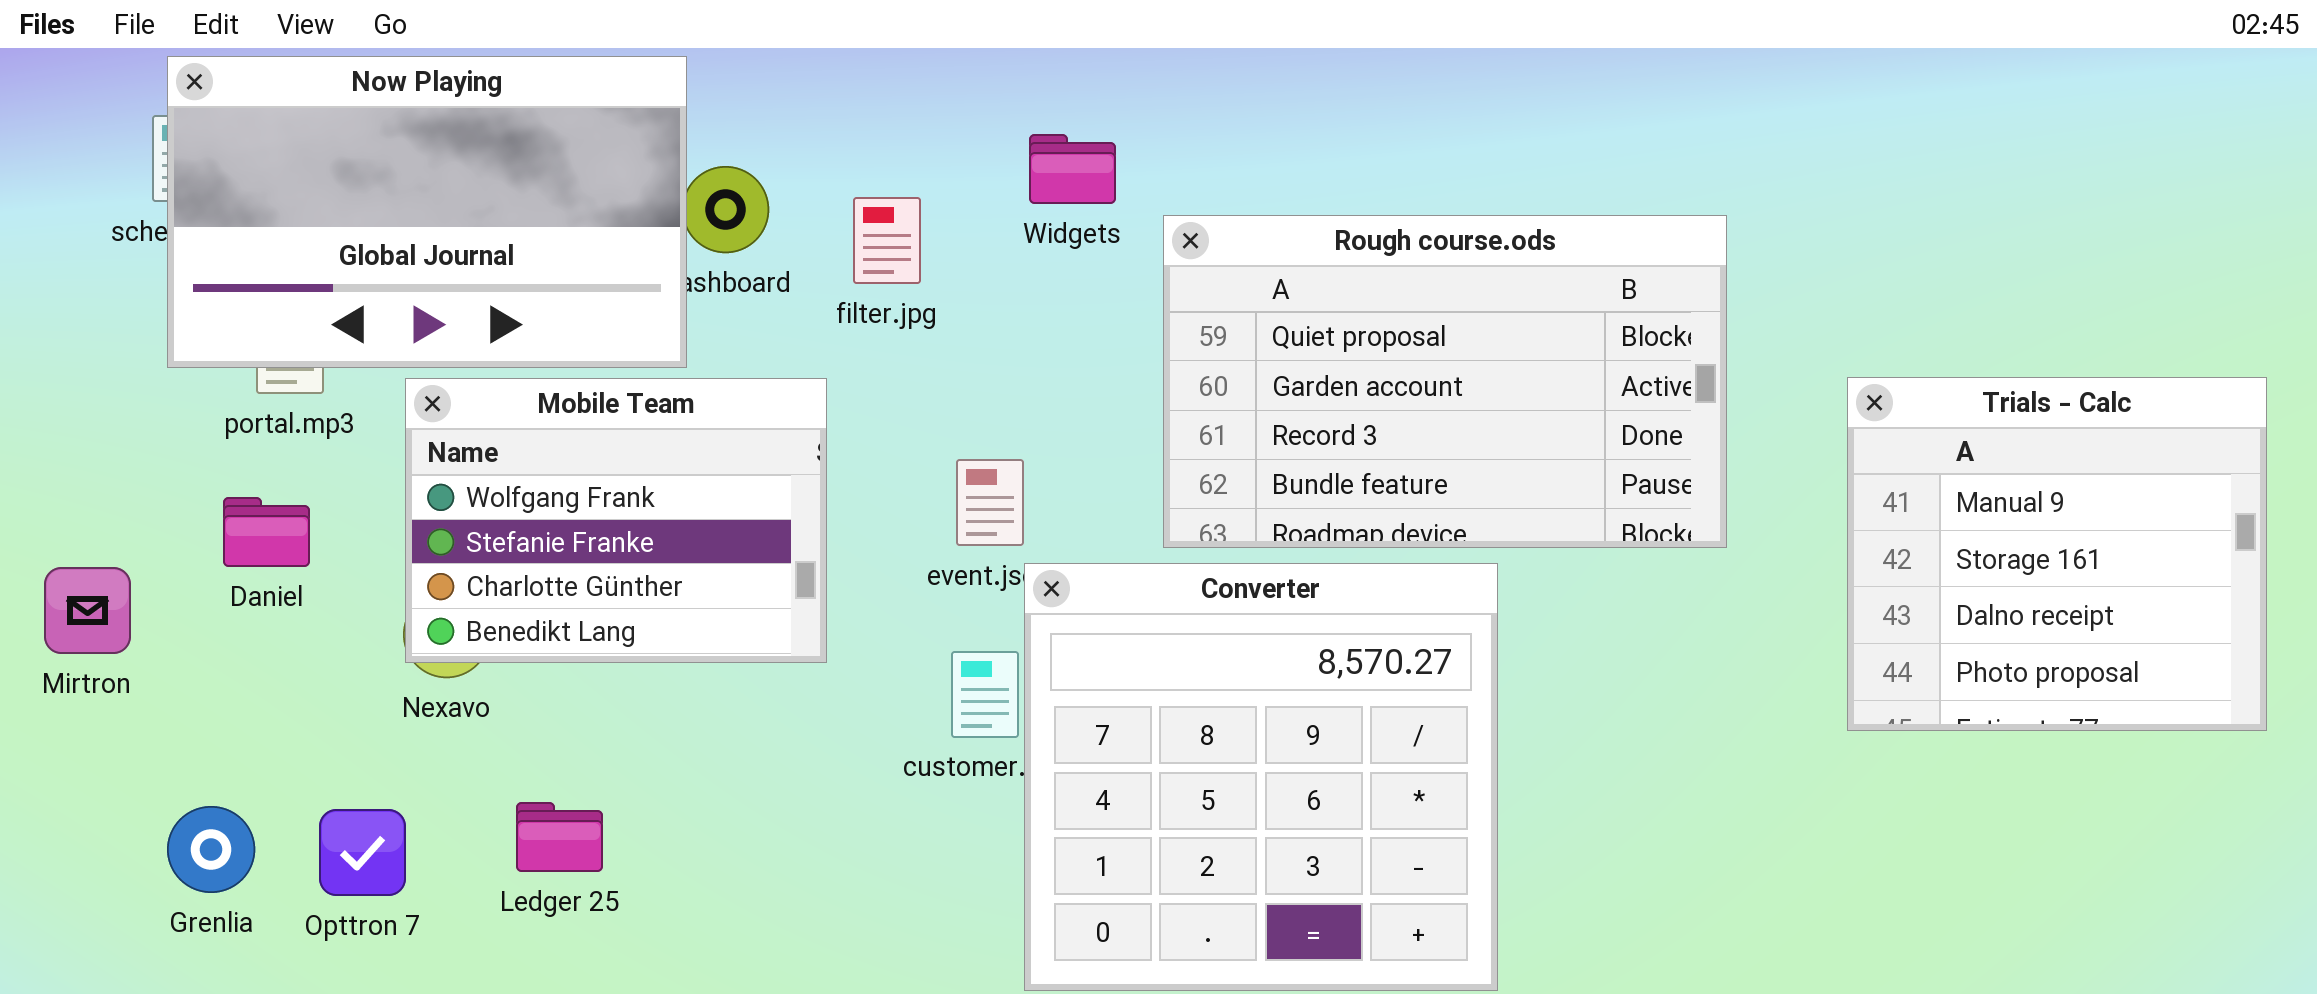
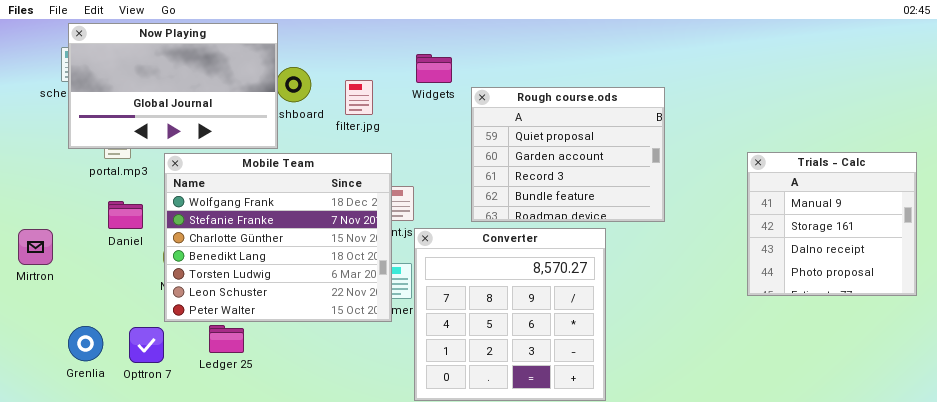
Rough course.ods: [1163,215,1727,548] -> [471,87,665,222], resized
Mobile Team: [405,378,827,663] -> [164,153,392,322], resized
Daniel: [223,497,310,567] -> [108,201,143,229], moved

